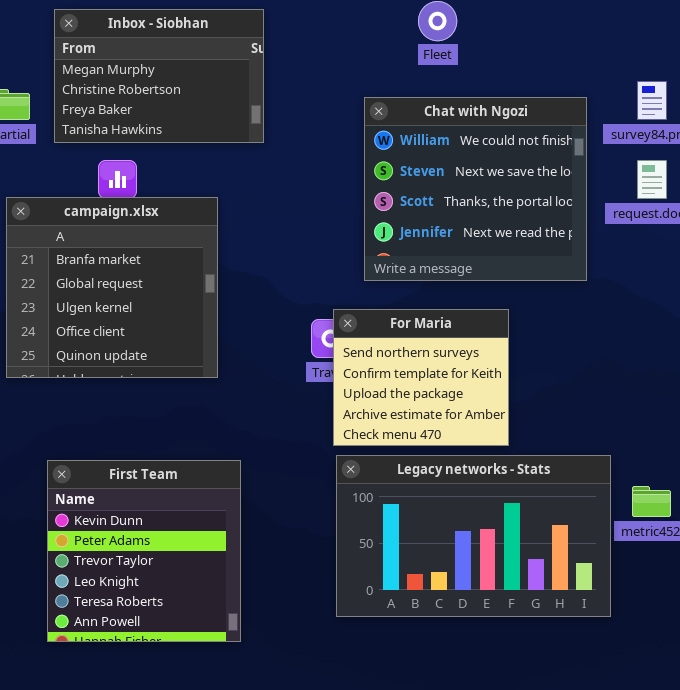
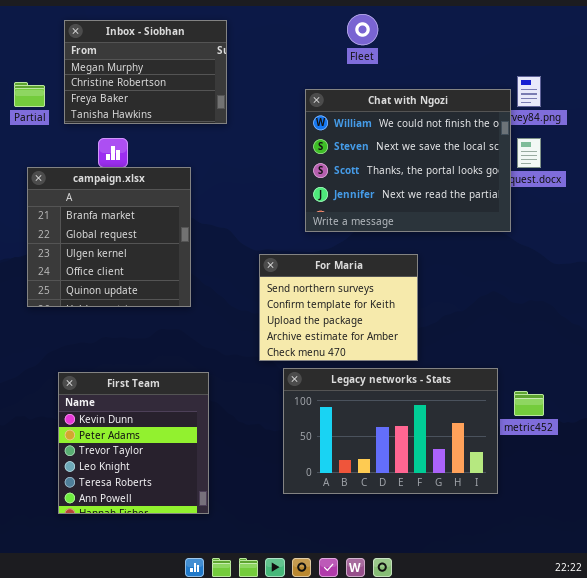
Chat with Ngozi: [364,97,587,281] -> [305,89,511,232], resized
For Maria: [333,309,509,446] -> [259,254,418,361], resized

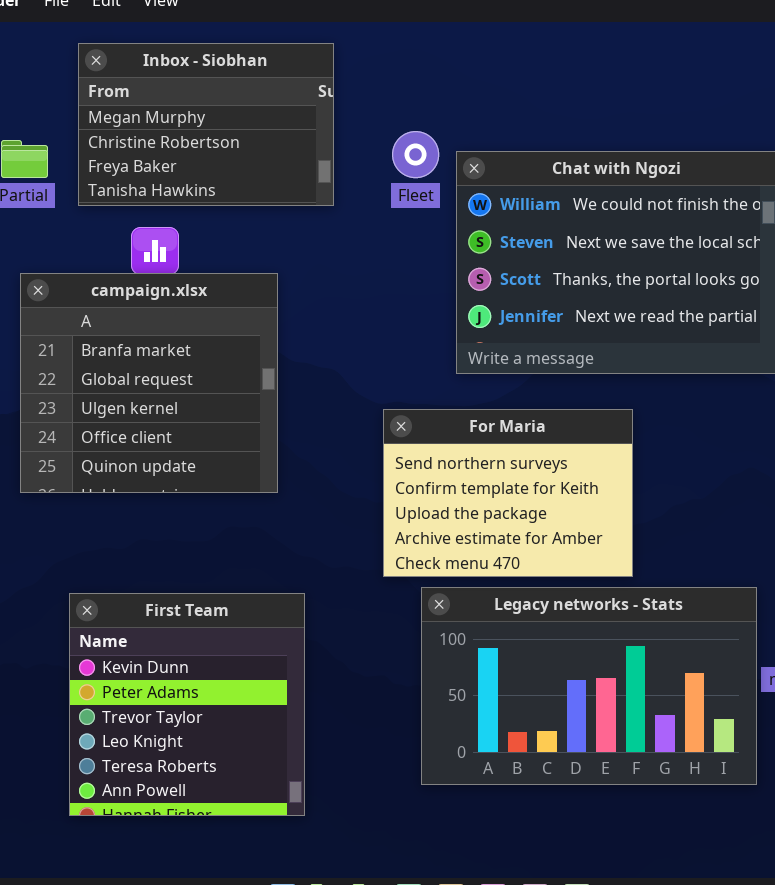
Fleet: [347,14,378,45] -> [392,131,439,178], moved

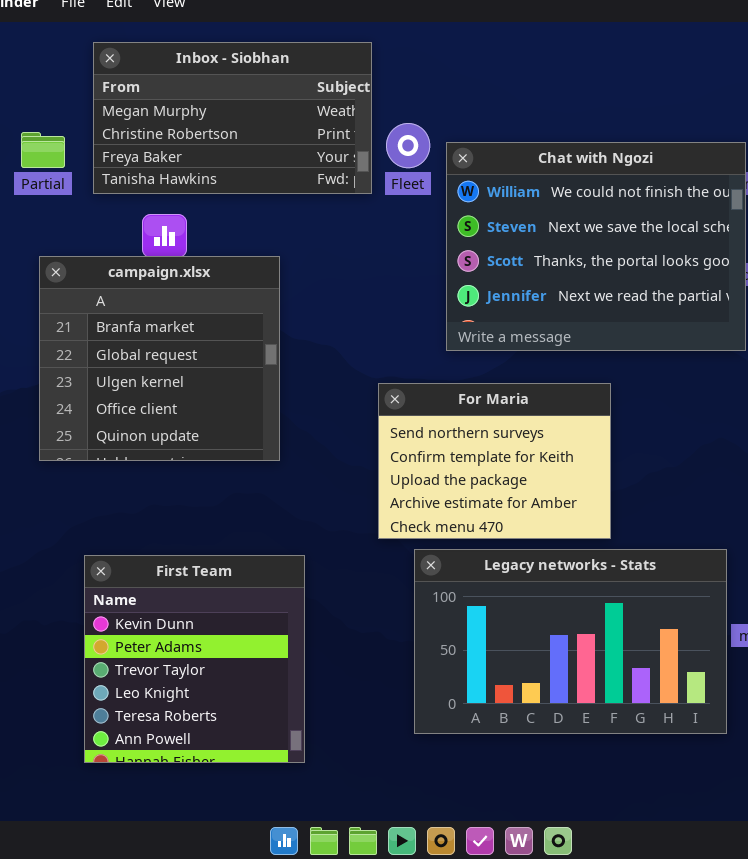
Inbox - Siobhan: [78,43,334,206] -> [93,42,372,194], resized

